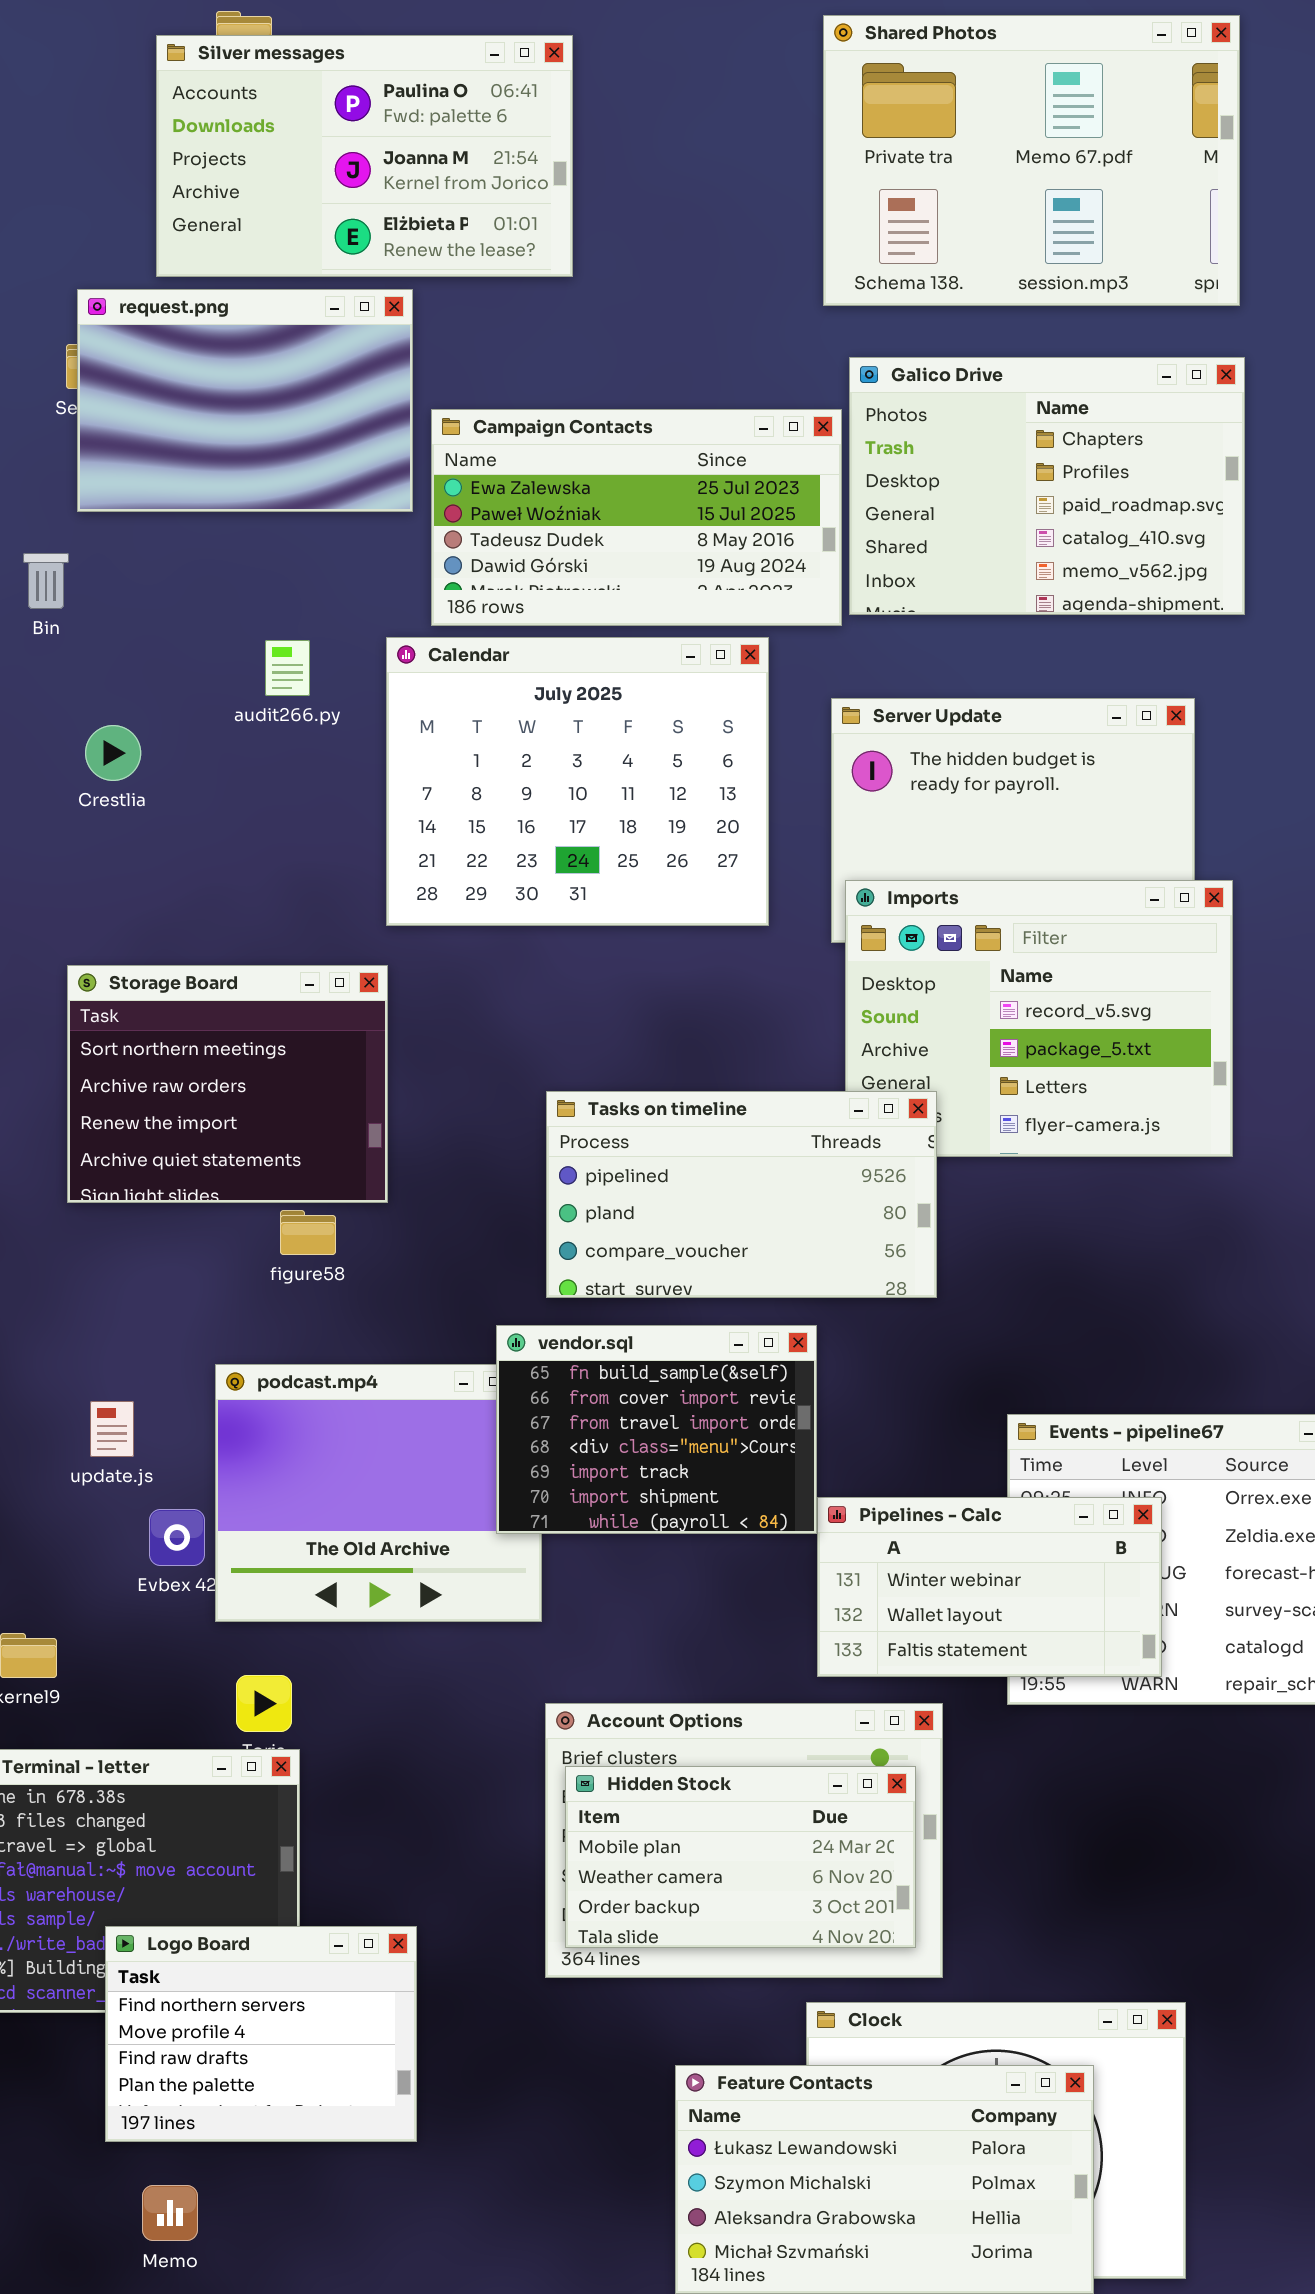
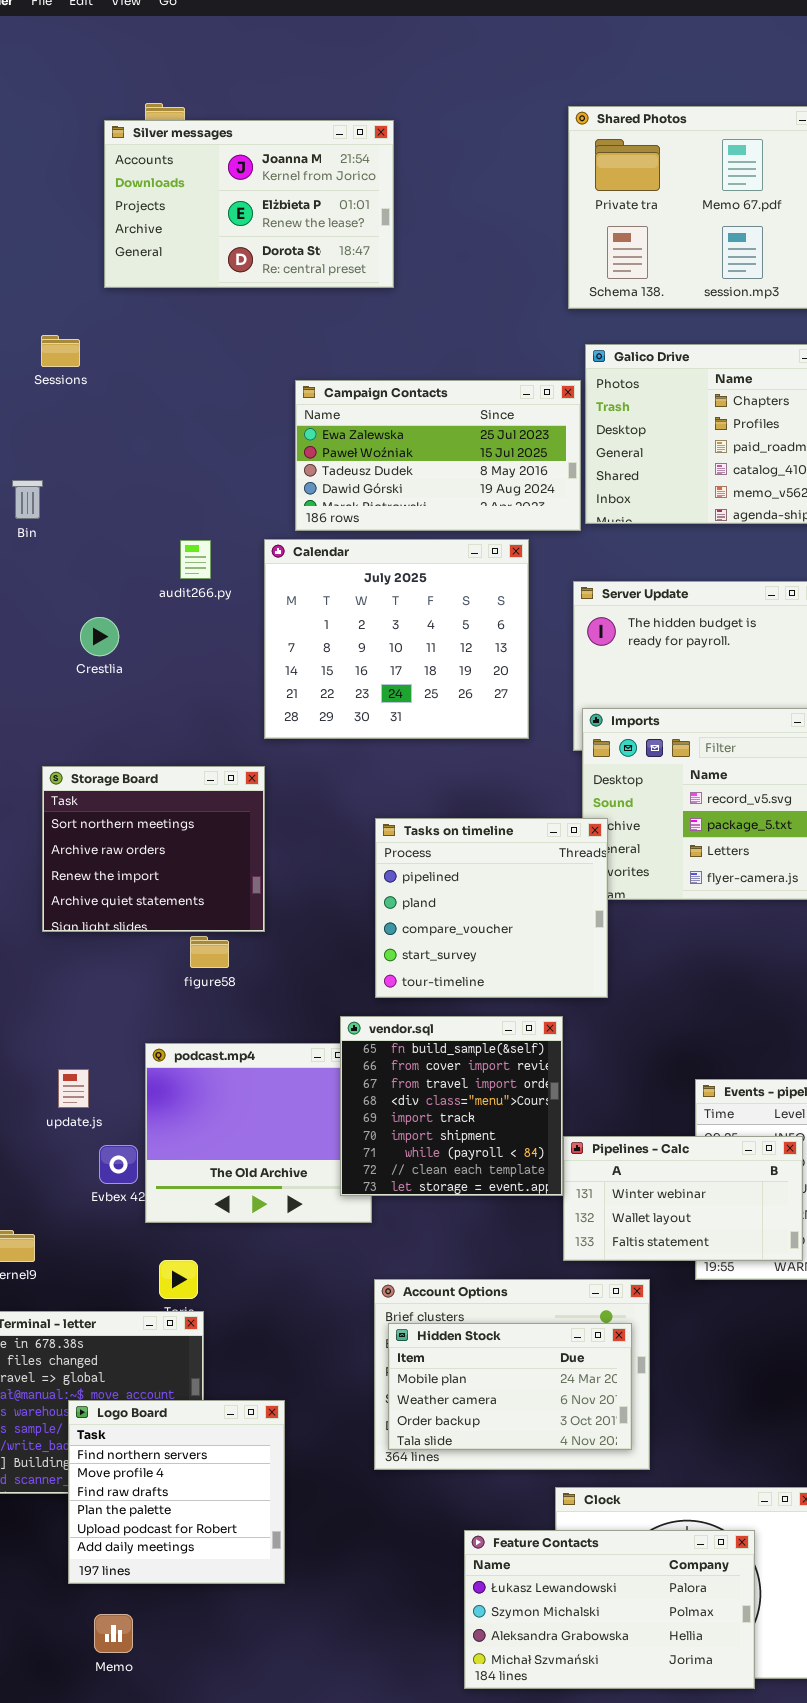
Silver messages: [156,35,573,277] -> [104,120,394,288], scrolled down 1 row
request.png: [77,289,413,512] -> none, closed
Crestlia: [85,725,141,781] -> [80,617,119,656], moved
Tasks on timeline: [546,1091,937,1298] -> [375,818,608,998], resized
vendor.sql: [496,1325,817,1534] -> [340,1016,563,1196], resized
Logo Board: [105,1926,417,2142] -> [68,1400,285,1584], resized

